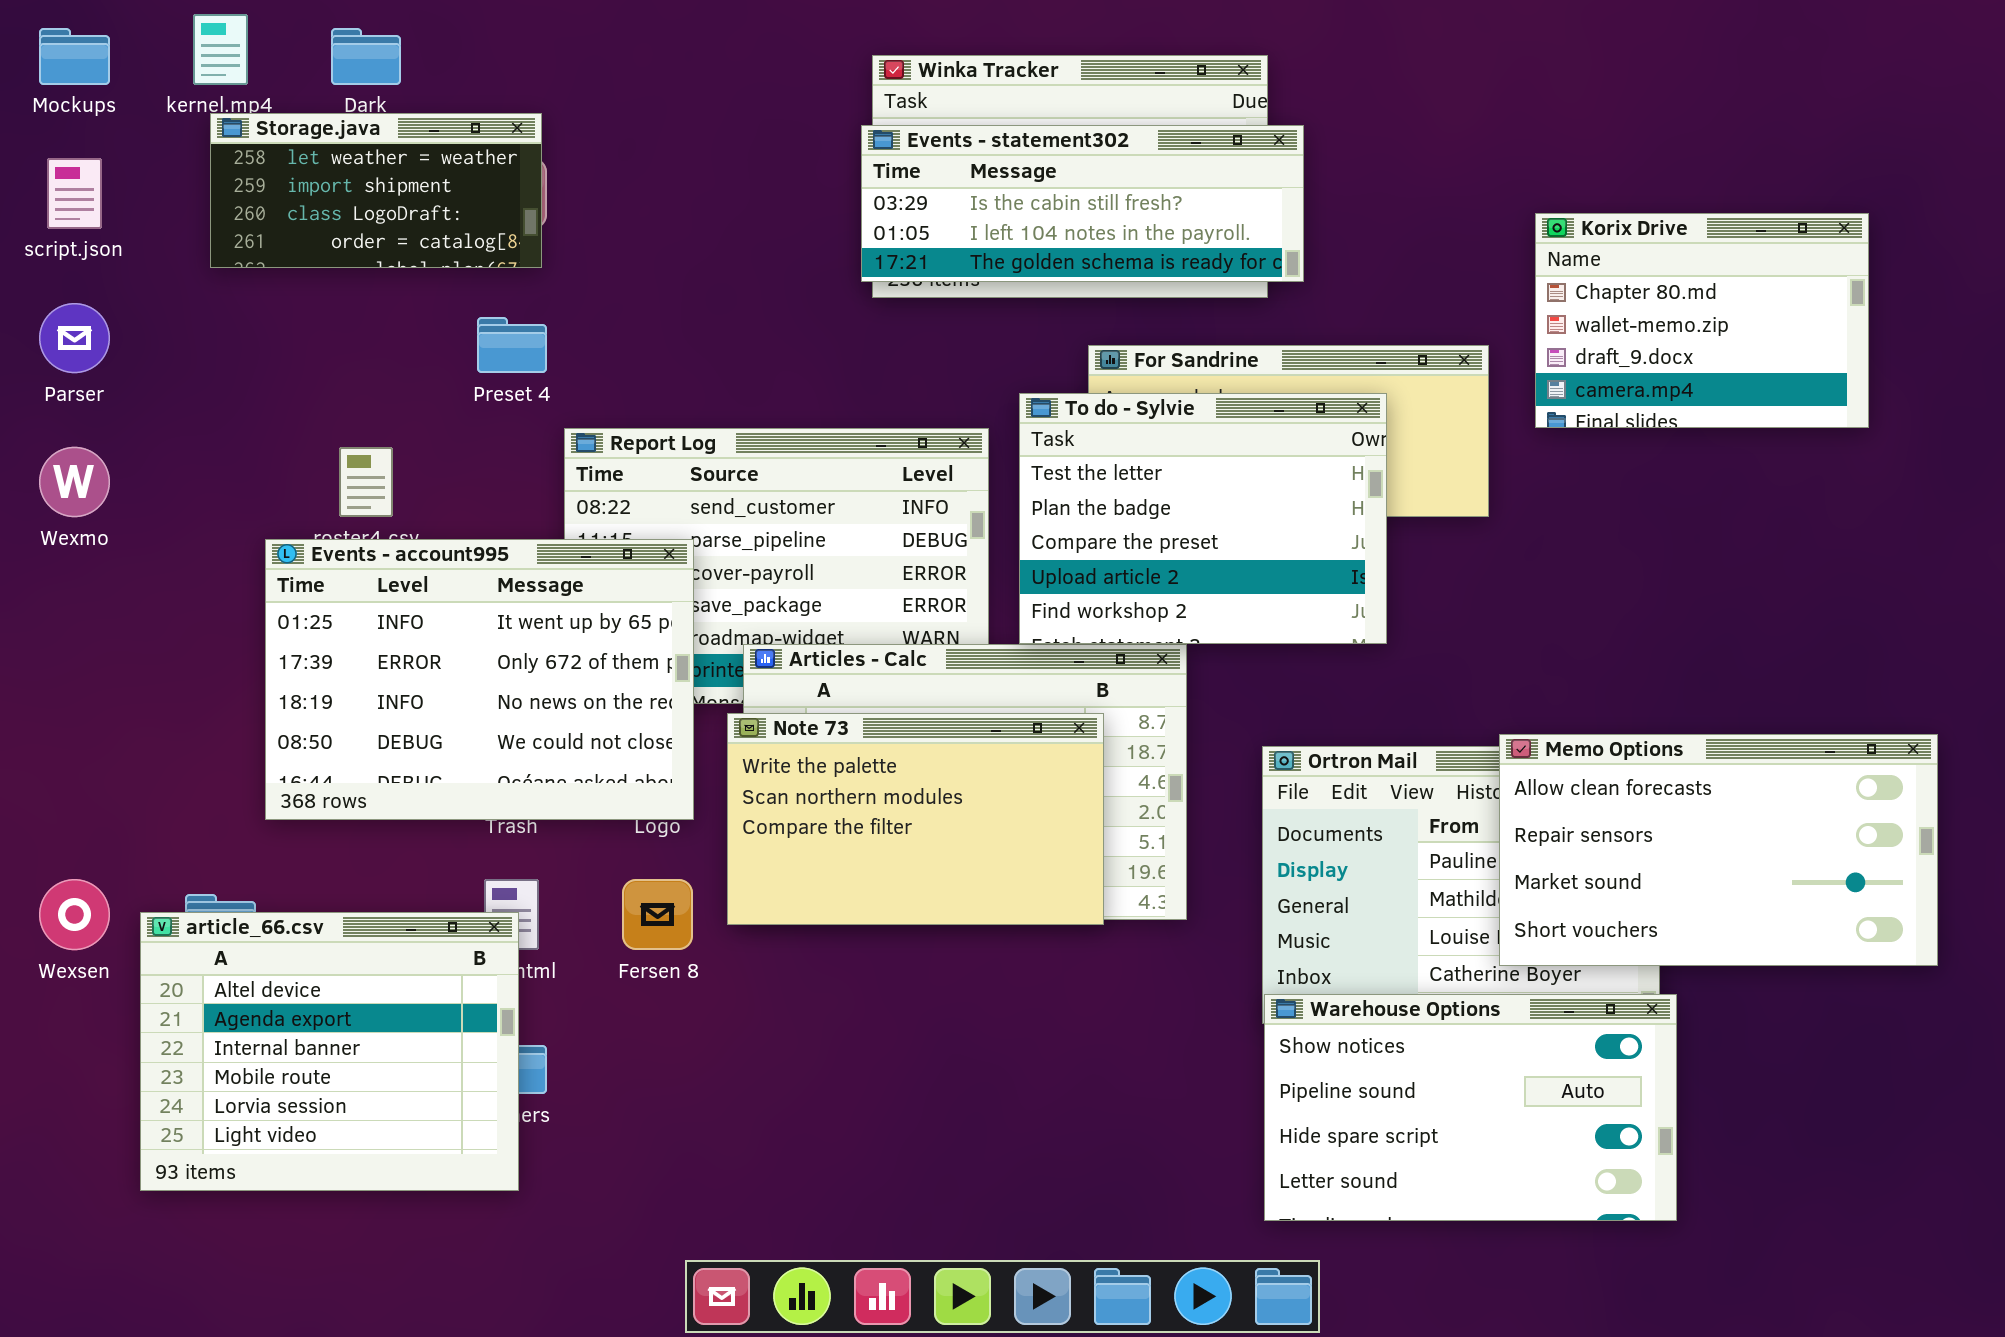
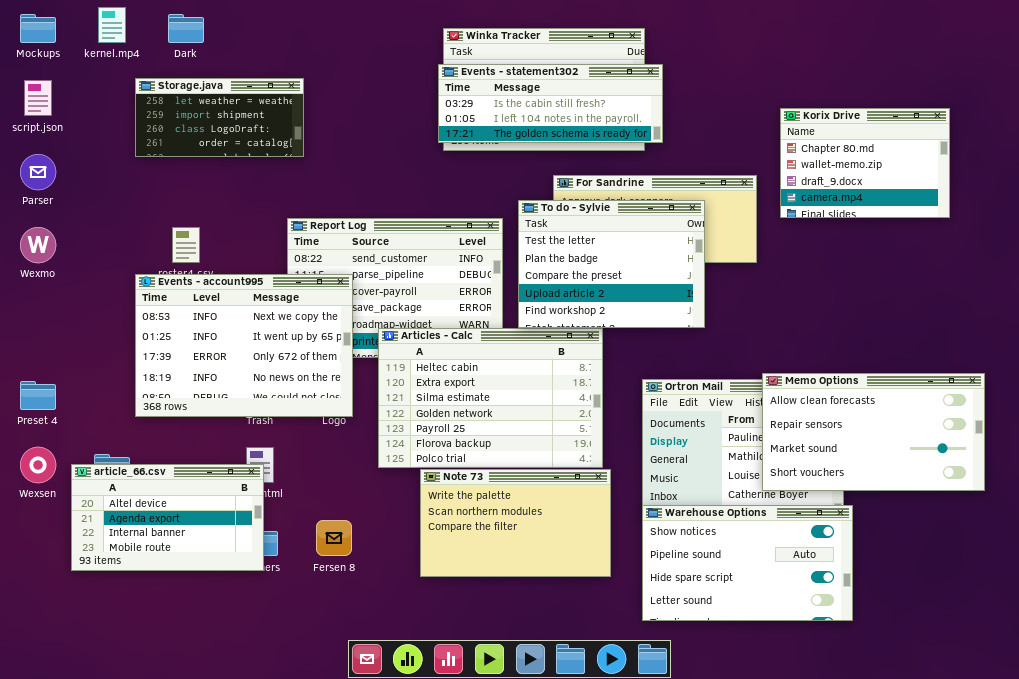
Storage.java: [210,113,542,268] -> [135,78,304,157], moved
Preset 4: [477,317,547,373] -> [20,381,56,410], moved
Events - account995: [265,539,694,820] -> [135,274,353,417], scrolled up 1 row
Note 73: [727,713,1104,925] -> [420,469,611,577], moved
Fersen 8: [622,879,693,950] -> [316,520,352,556], moved
article_66.csv: [140,912,519,1191] -> [71,464,264,571], resized

